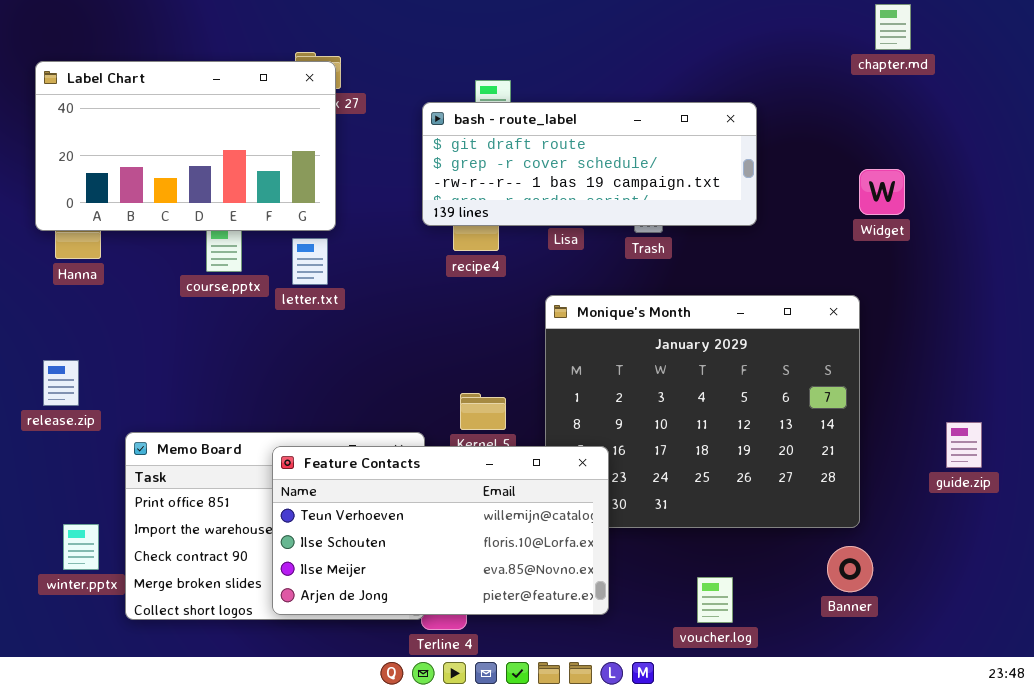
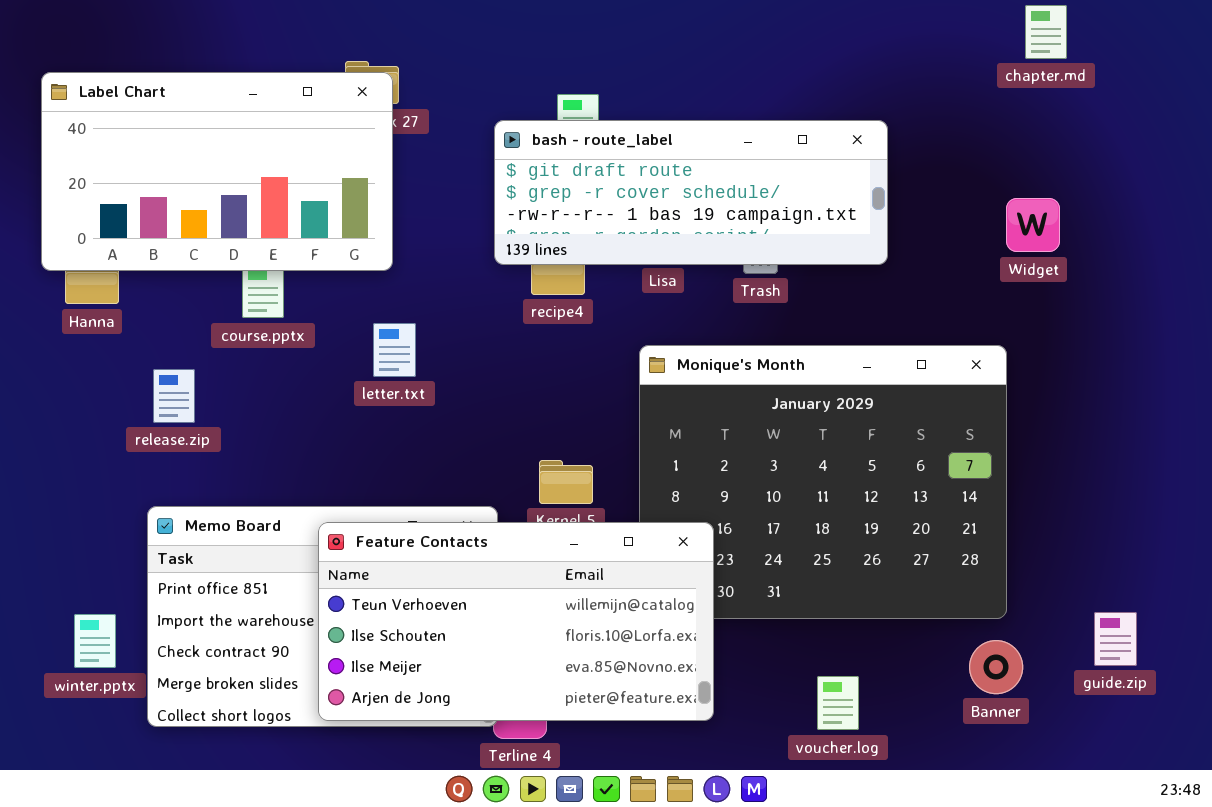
letter.txt: [292,238,328,285] -> [373,323,416,377], moved
release.zip: [43,360,79,406] -> [153,369,195,423], moved
guide.zip: [946,422,982,468] -> [1094,612,1137,666], moved

